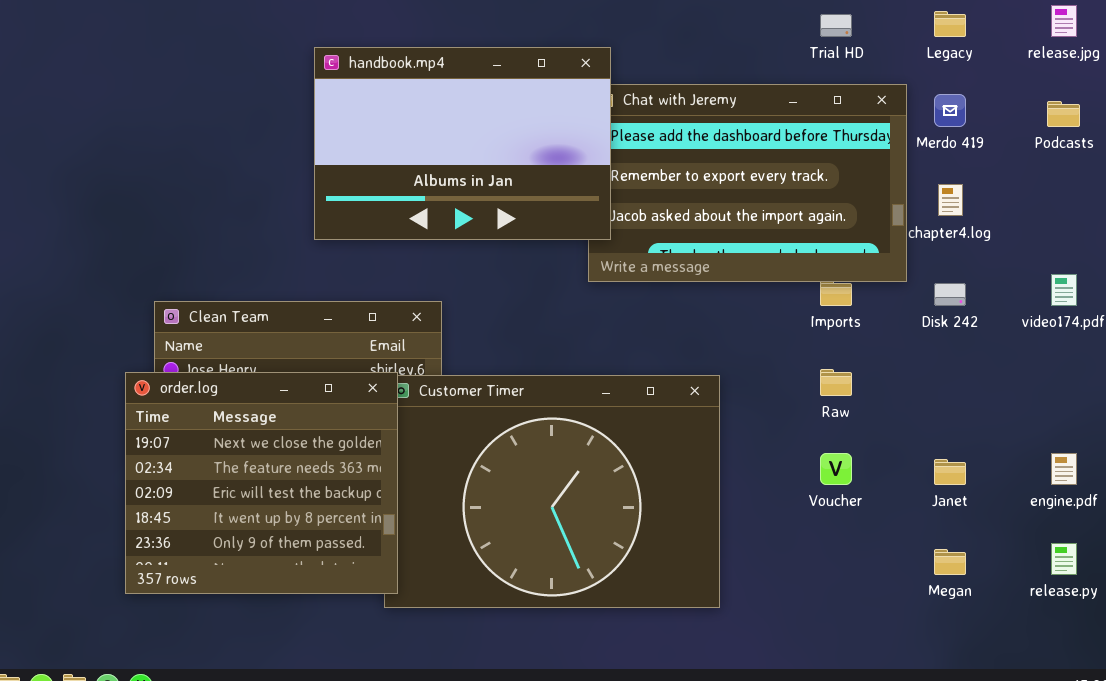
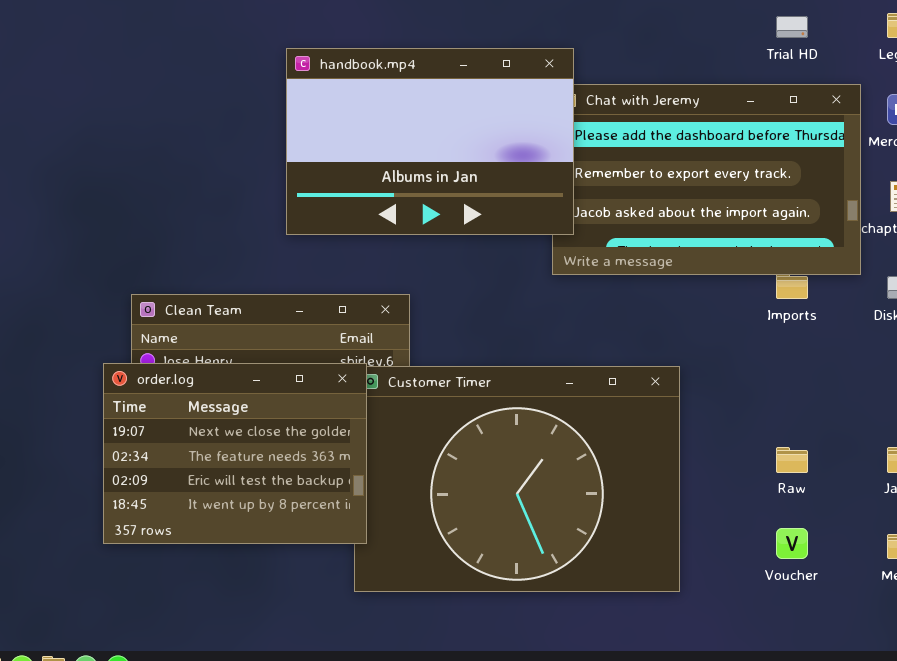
Raw: [820,369,852,396] -> [776,447,808,473], moved
order.log: [125,372,398,594] -> [103,363,367,544], resized
Voucher: [820,453,852,485] -> [776,528,808,559], moved

